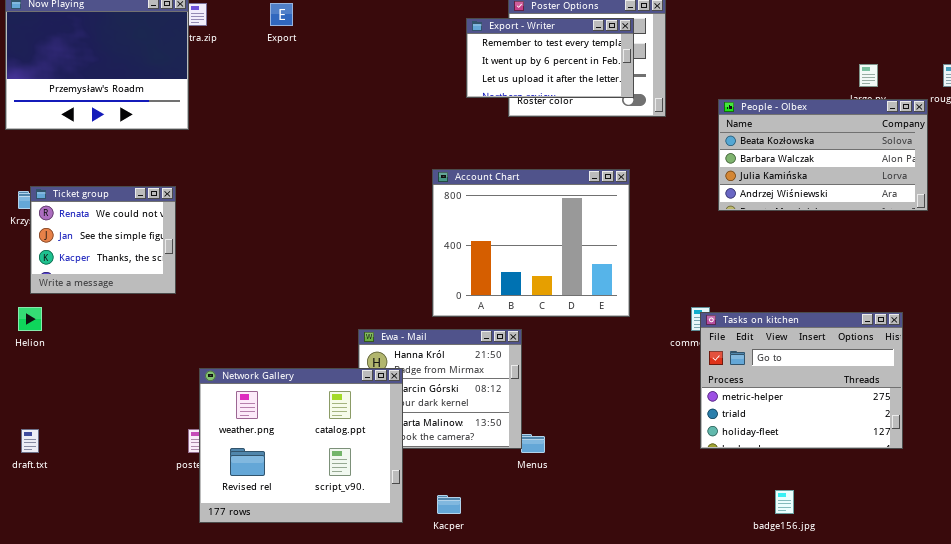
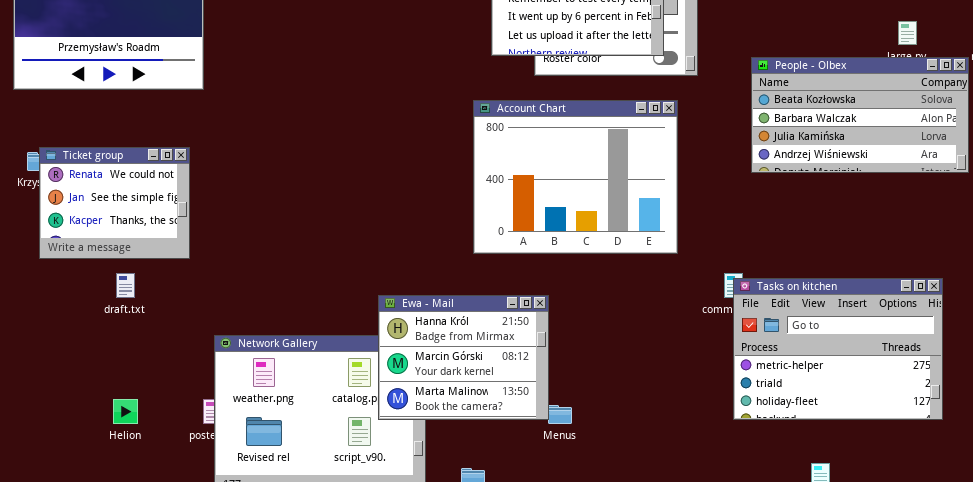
Account Chart: [432,169,630,317] -> [473,100,678,254], moved
Helion: [18,307,42,331] -> [113,399,138,424], moved
Ewa - Mail: [358,329,522,449] -> [378,295,549,420], raised
draft.txt: [21,429,39,453] -> [116,273,135,298], moved

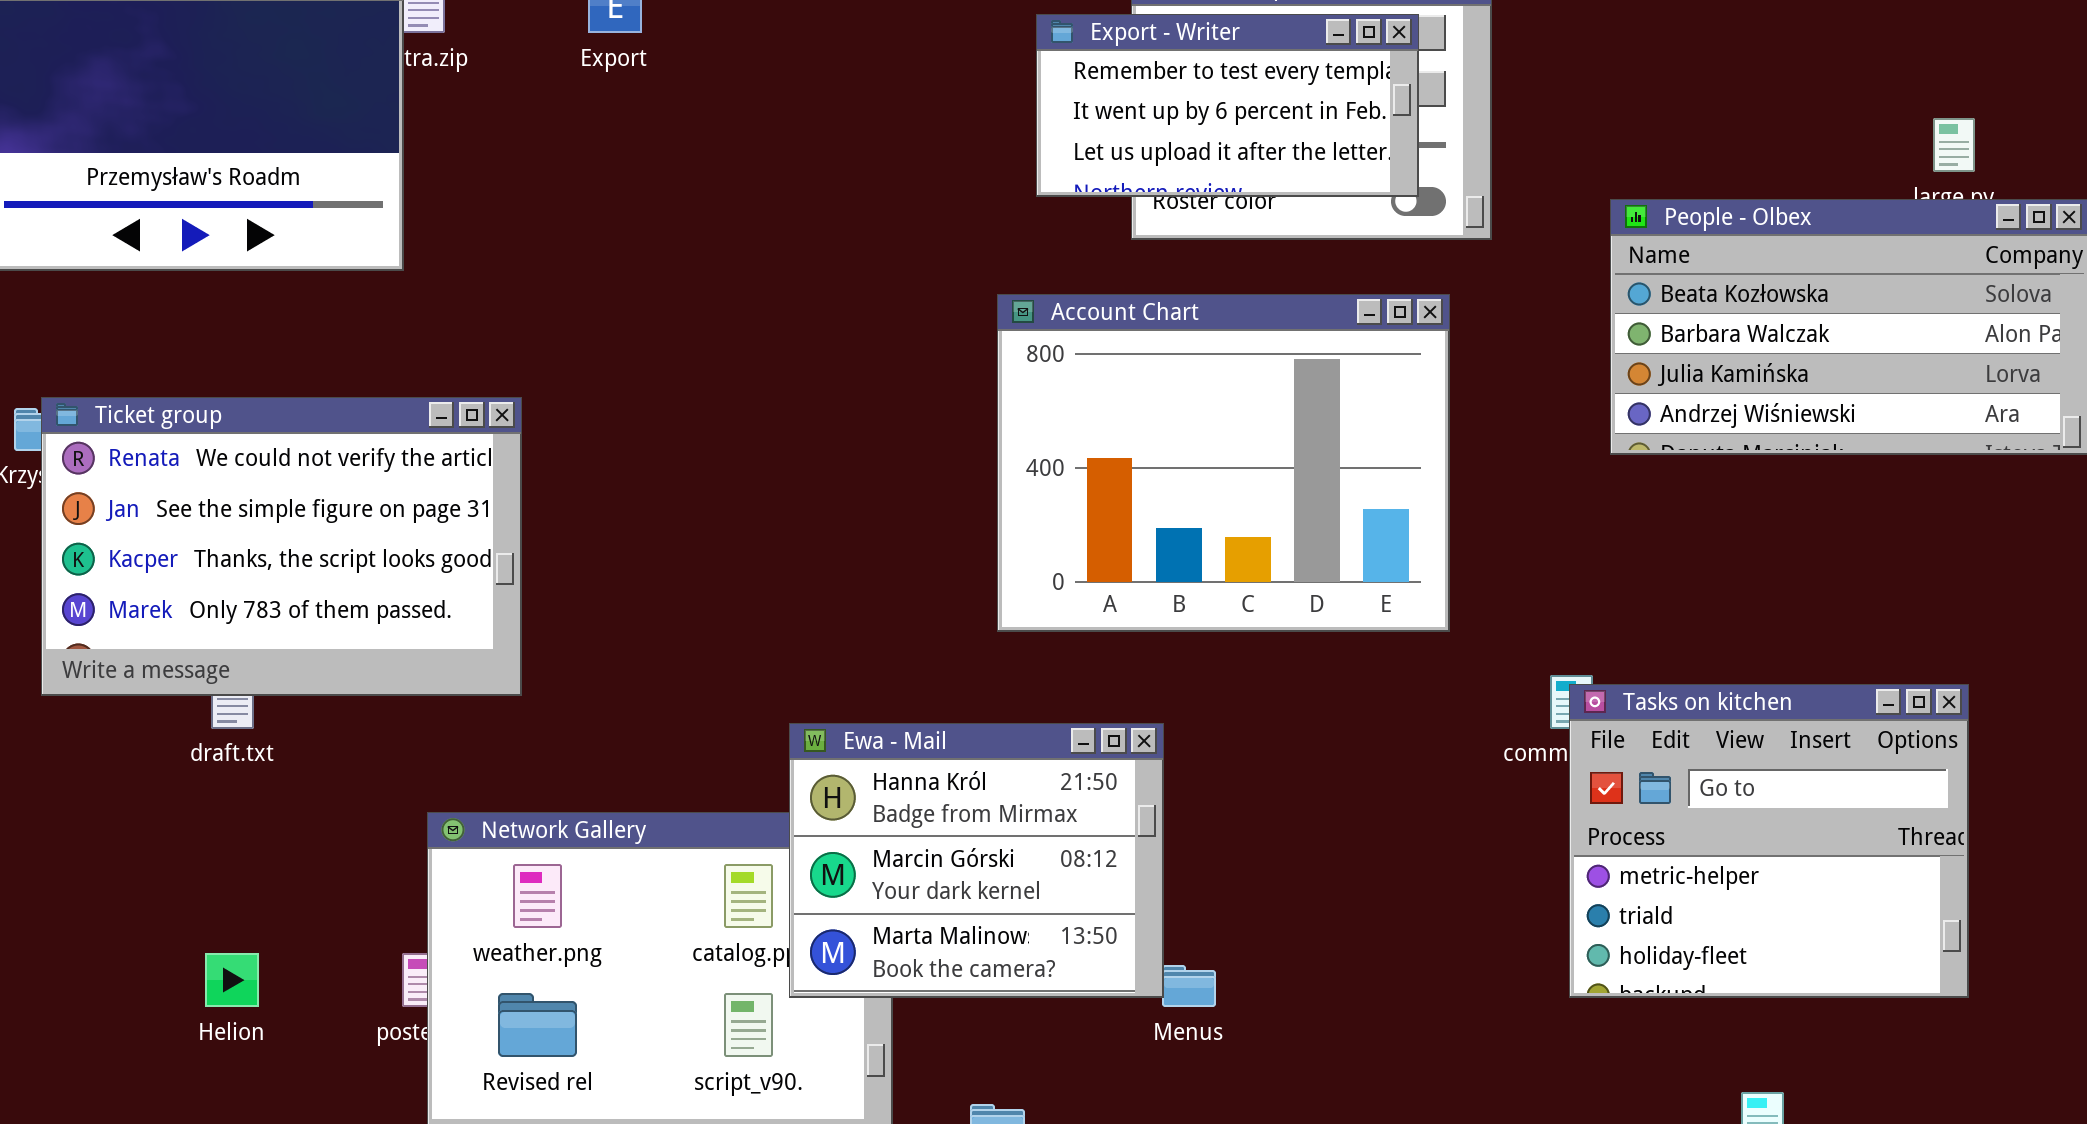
Ticket group: [39,147,190,259] -> [41,397,522,696], resized
Tasks on kitchen: [733,278,943,420] -> [1569,684,1969,998], resized

